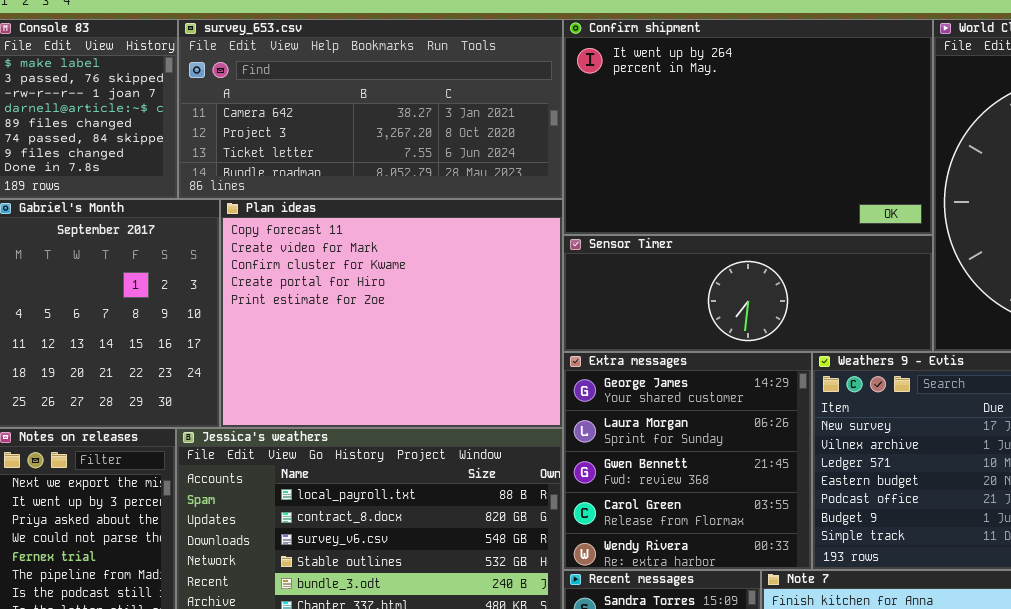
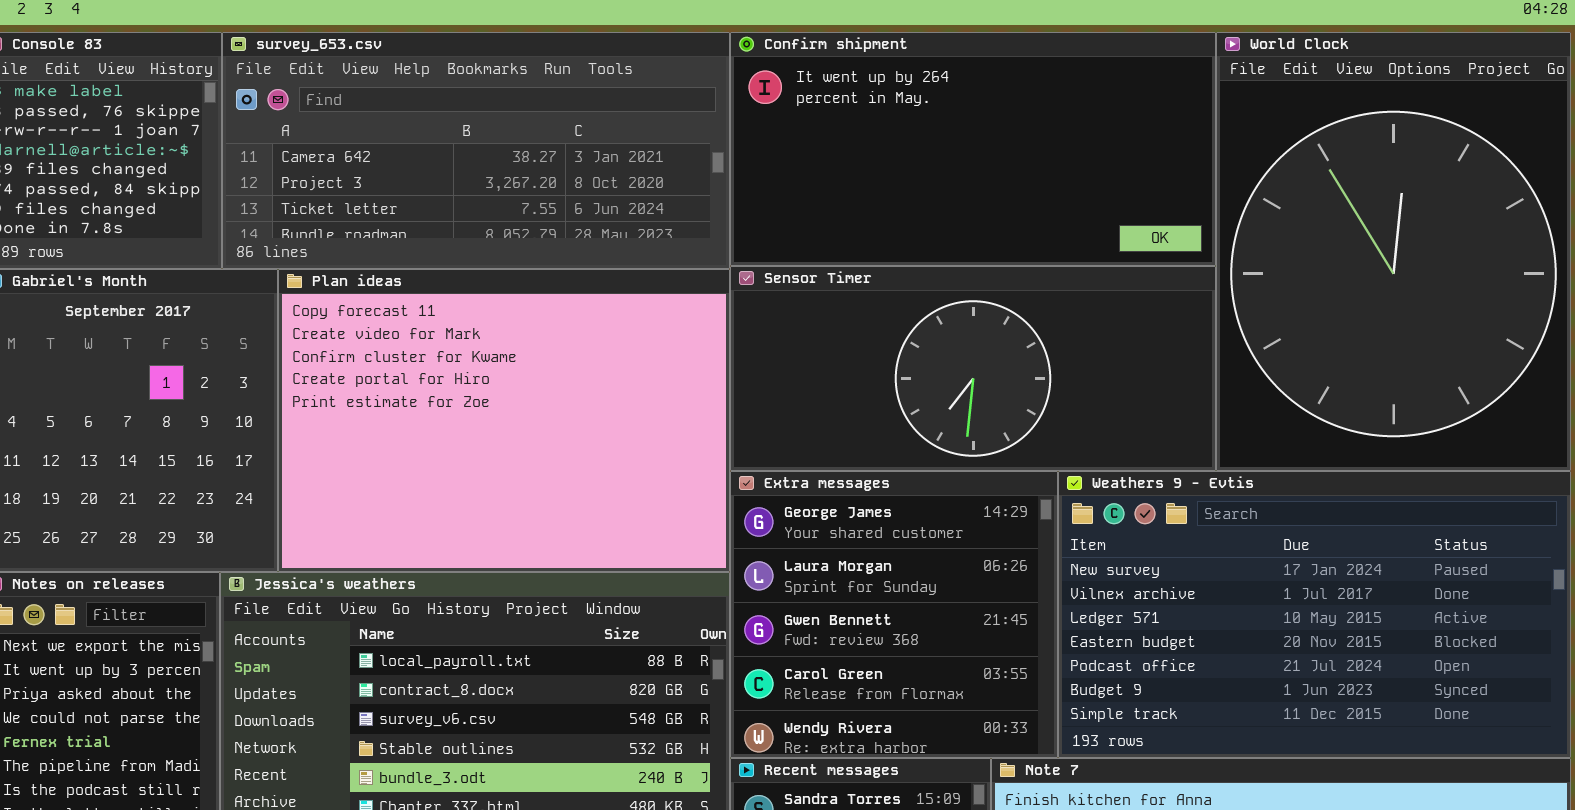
Confirm shipment: [563,19,933,235] -> [730,32,1216,266], resized
Sensor Timer: [563,235,933,352] -> [730,266,1216,471], resized

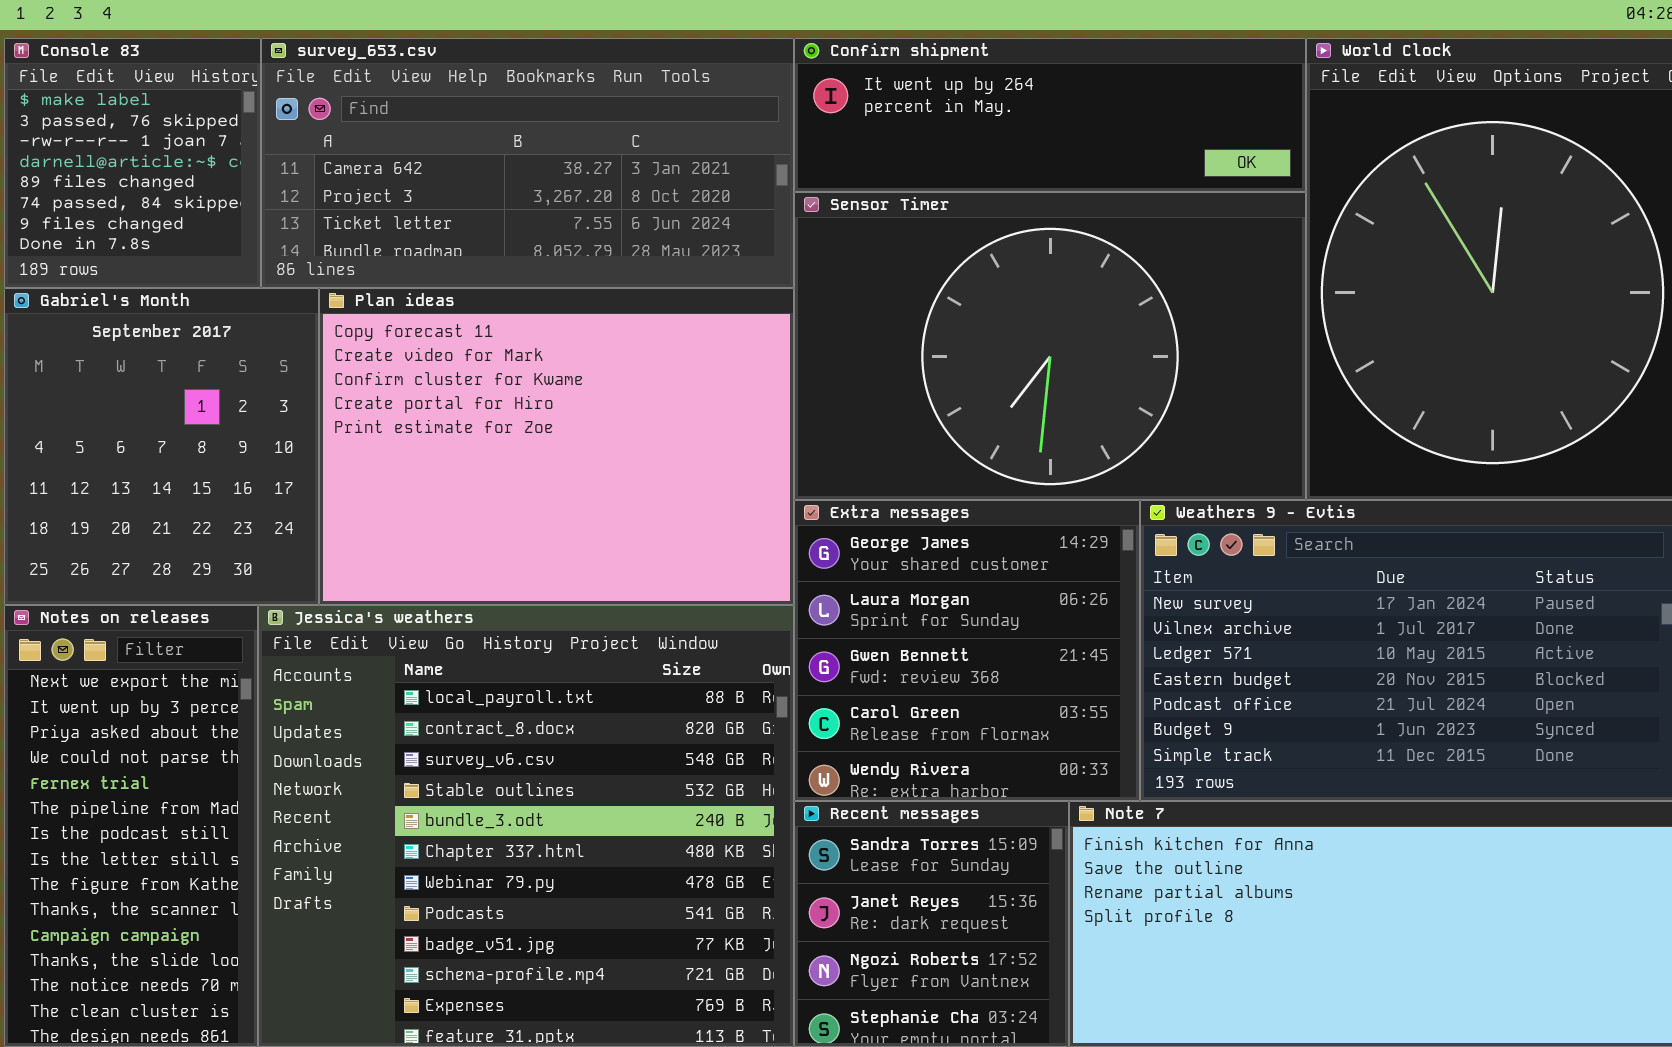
Confirm shipment: [730,32,1216,266] -> [794,38,1306,192], resized
Sensor Timer: [730,266,1216,471] -> [794,192,1306,500], resized

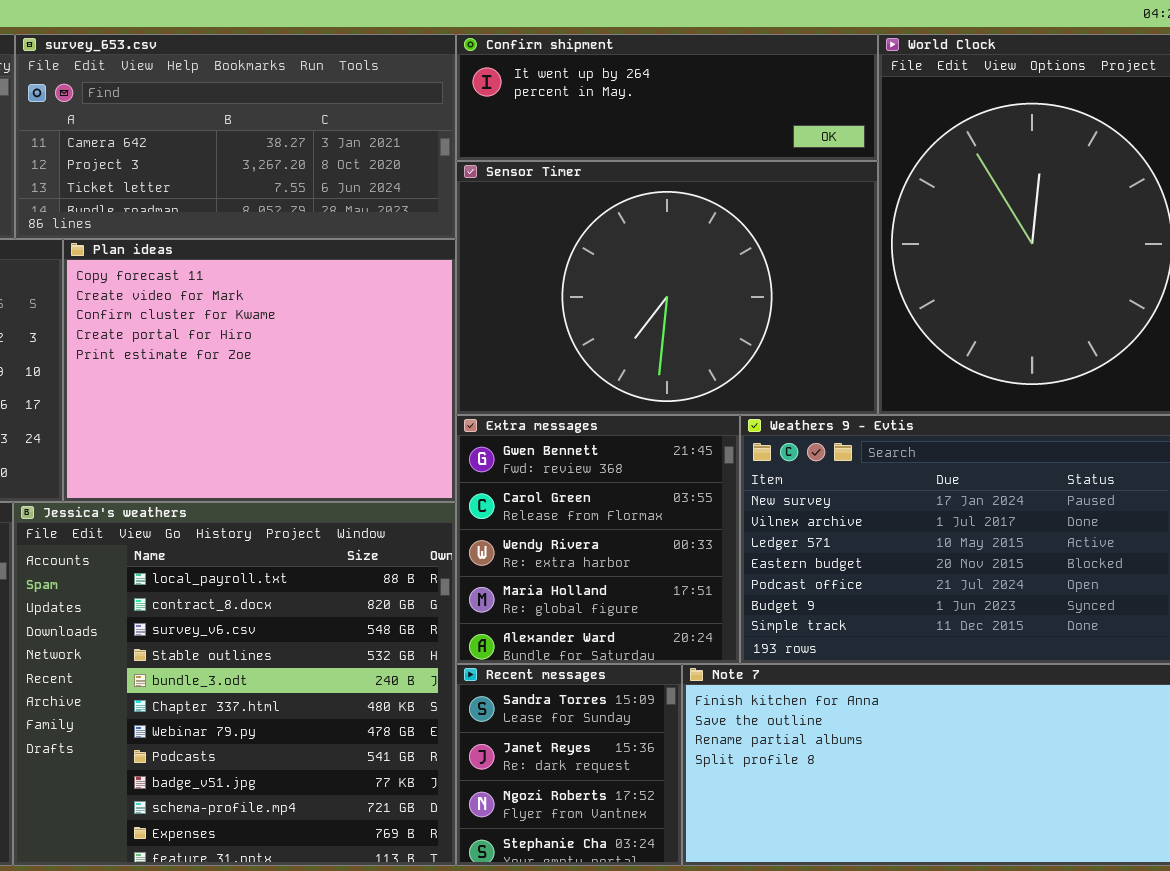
Extra messages: [794,500,1140,801] -> [456,415,740,664], scrolled down 2 rows

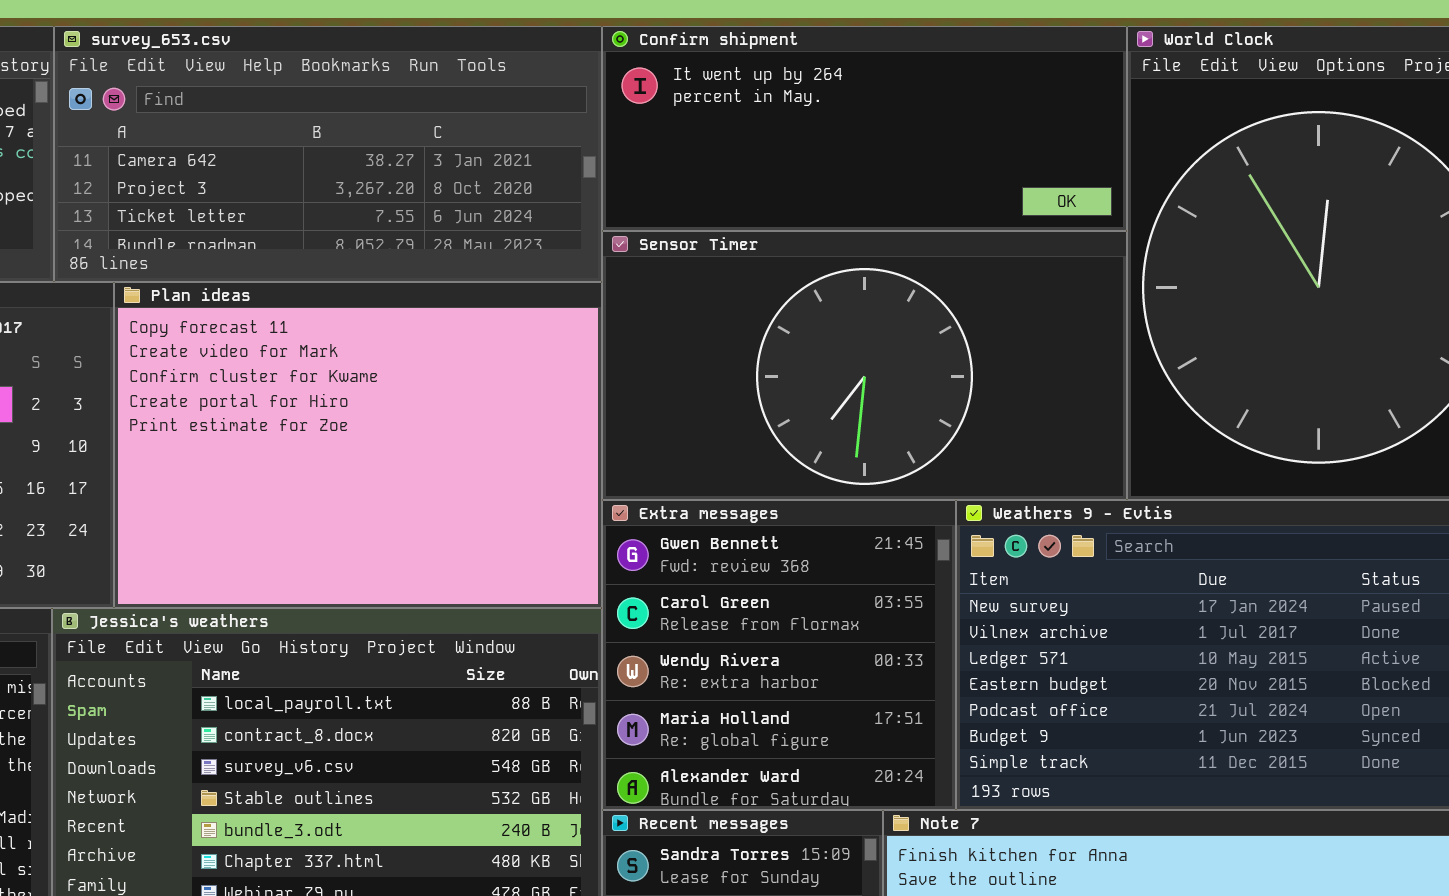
Confirm shipment: [456,34,878,161] -> [602,26,1127,231], resized
Sensor Timer: [456,161,878,415] -> [602,231,1127,500], resized

